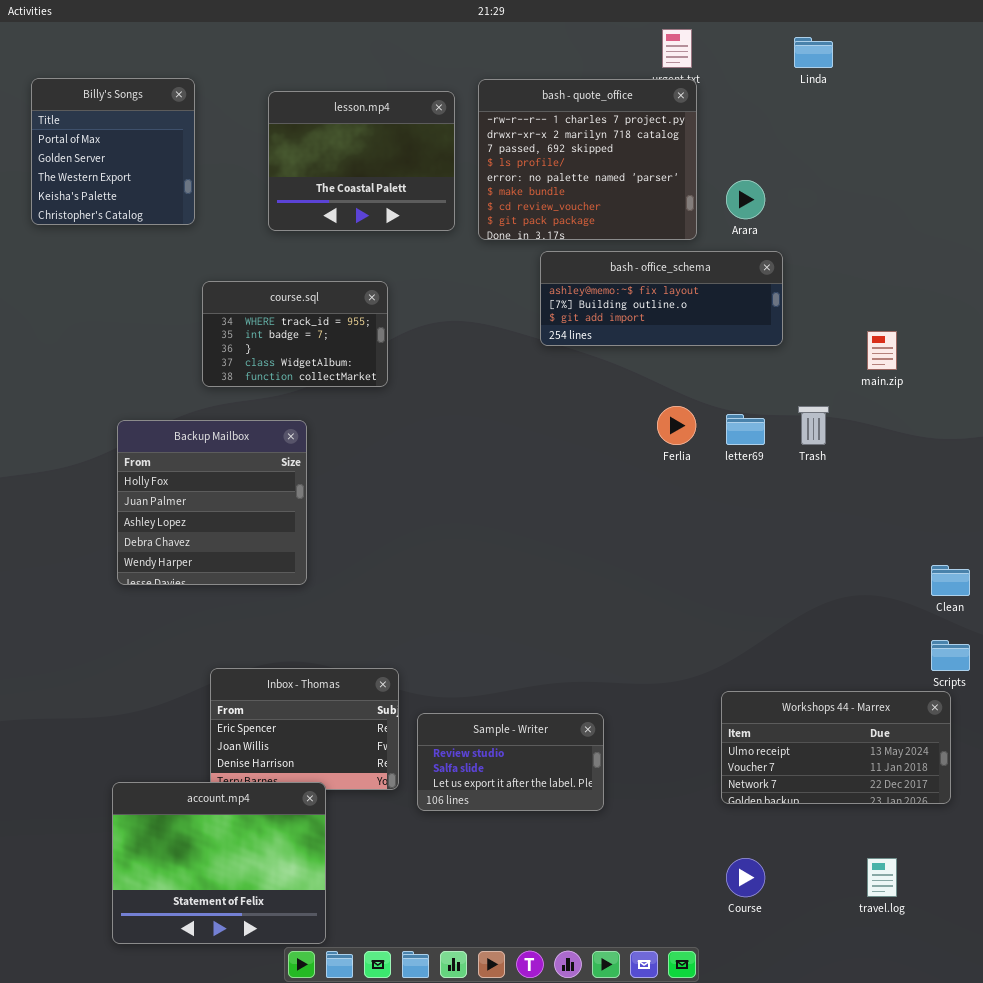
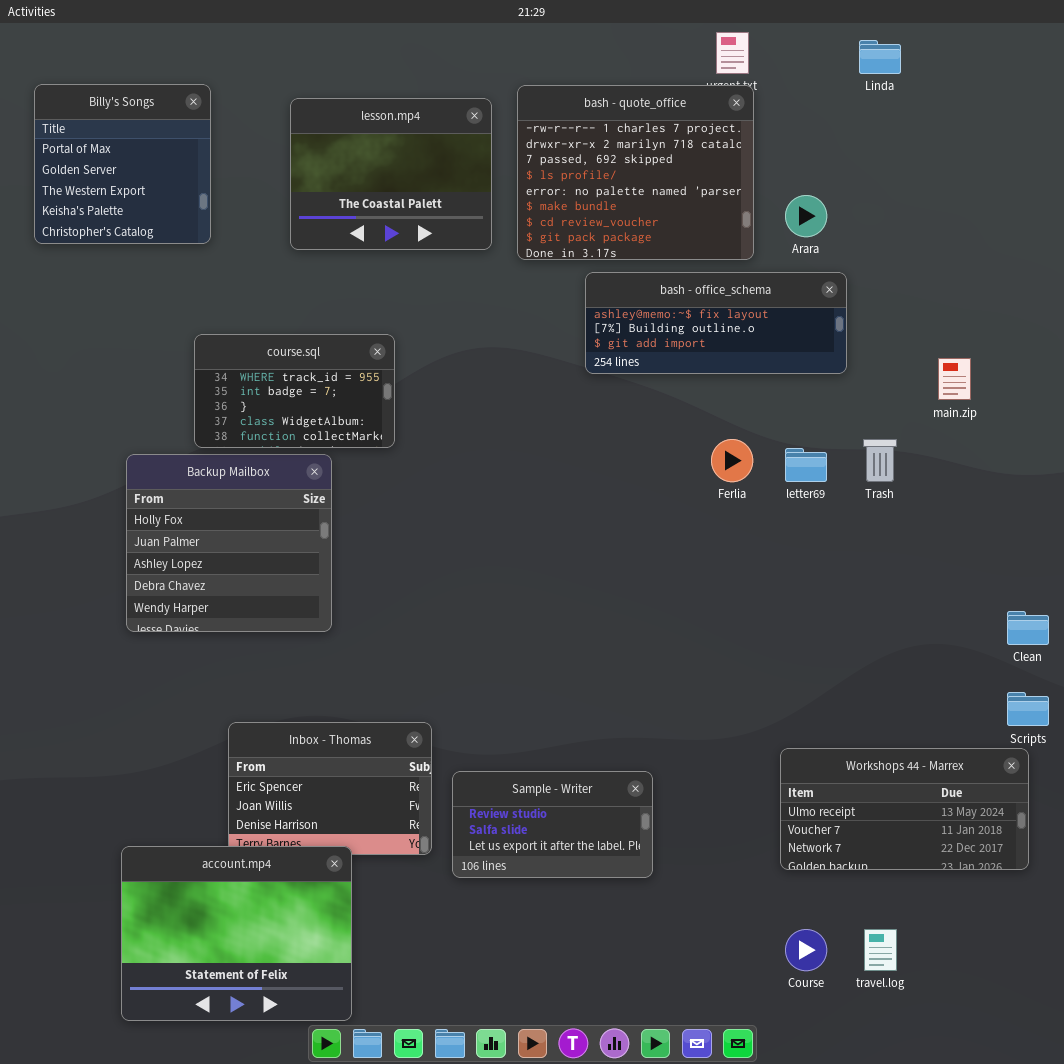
course.sql: [202,281,388,387] -> [194,334,395,448], moved
travel.log: [867,858,897,897] -> [864,929,897,971], moved

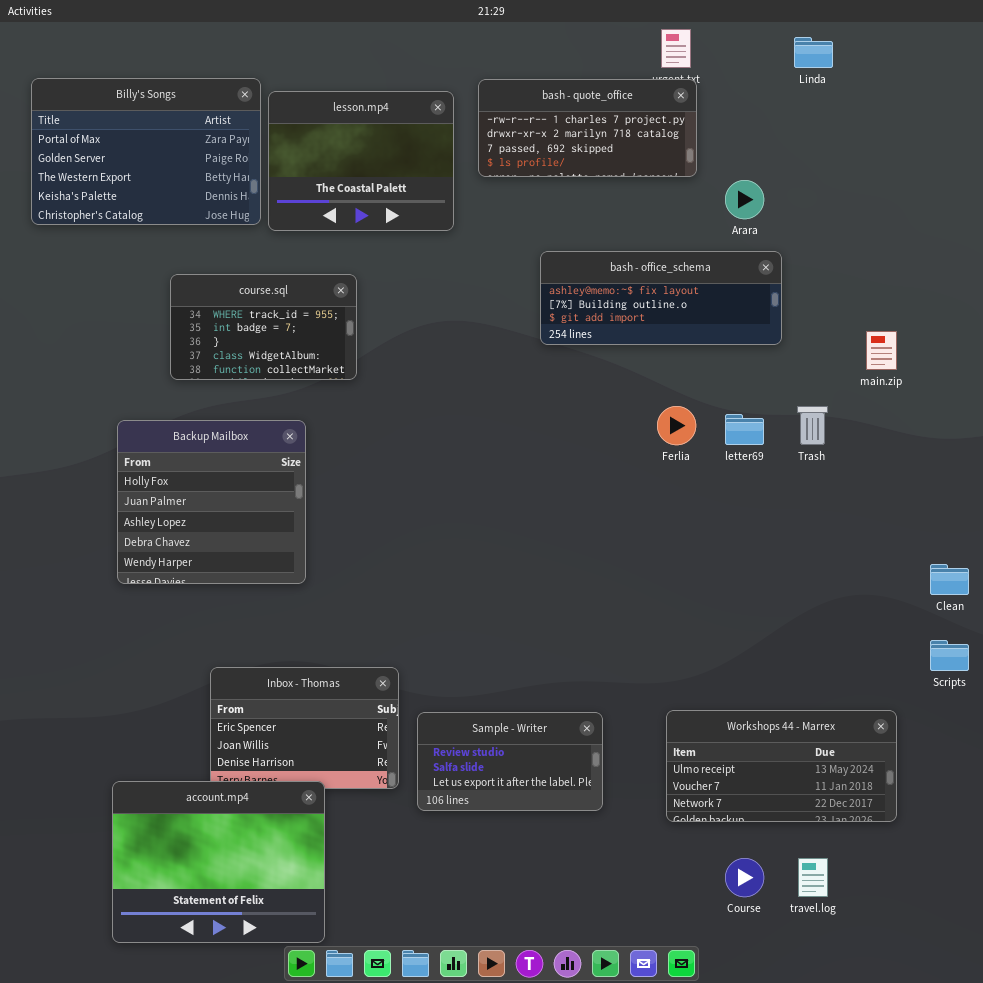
Billy's Songs: [34,84,211,244] -> [31,78,261,225], resized
bash - quote_office: [517,85,754,260] -> [478,79,697,177], resized
course.sql: [194,334,395,448] -> [170,274,357,380], moved
Workshops 44 - Marrex: [780,748,1029,870] -> [666,710,897,822], moved

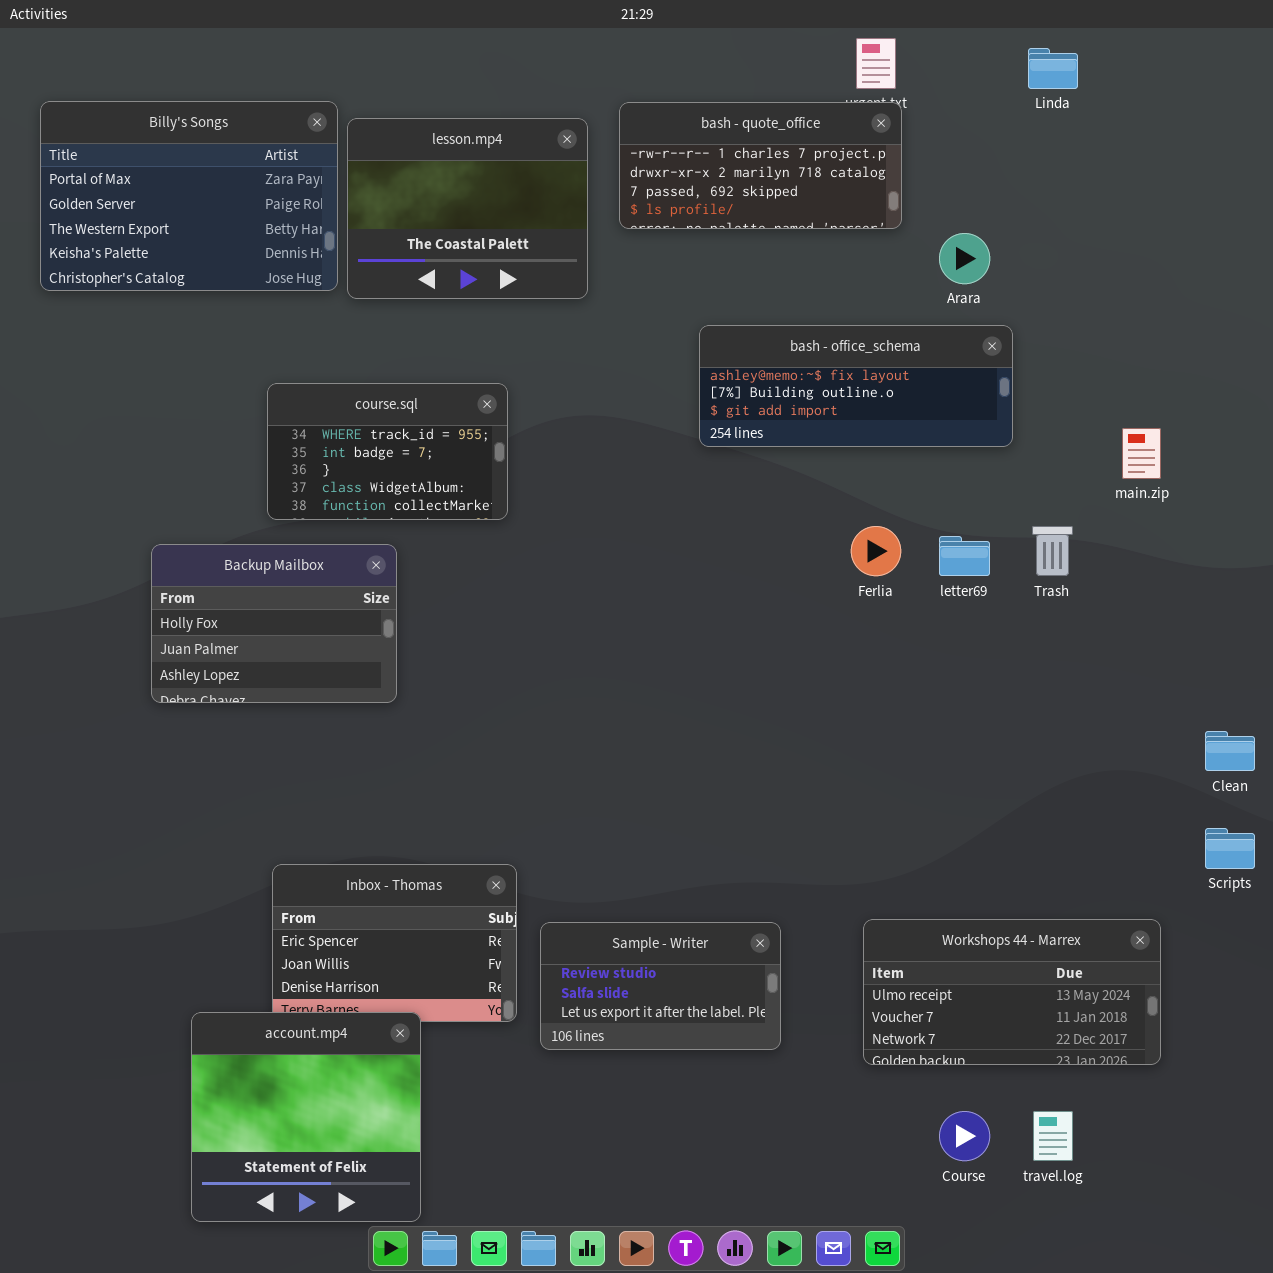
course.sql: [170,274,357,380] -> [267,383,508,520], moved
Backup Mailbox: [117,420,306,584] -> [151,544,397,703], resized
account.mp4: [112,781,325,943] -> [191,1012,421,1222], resized

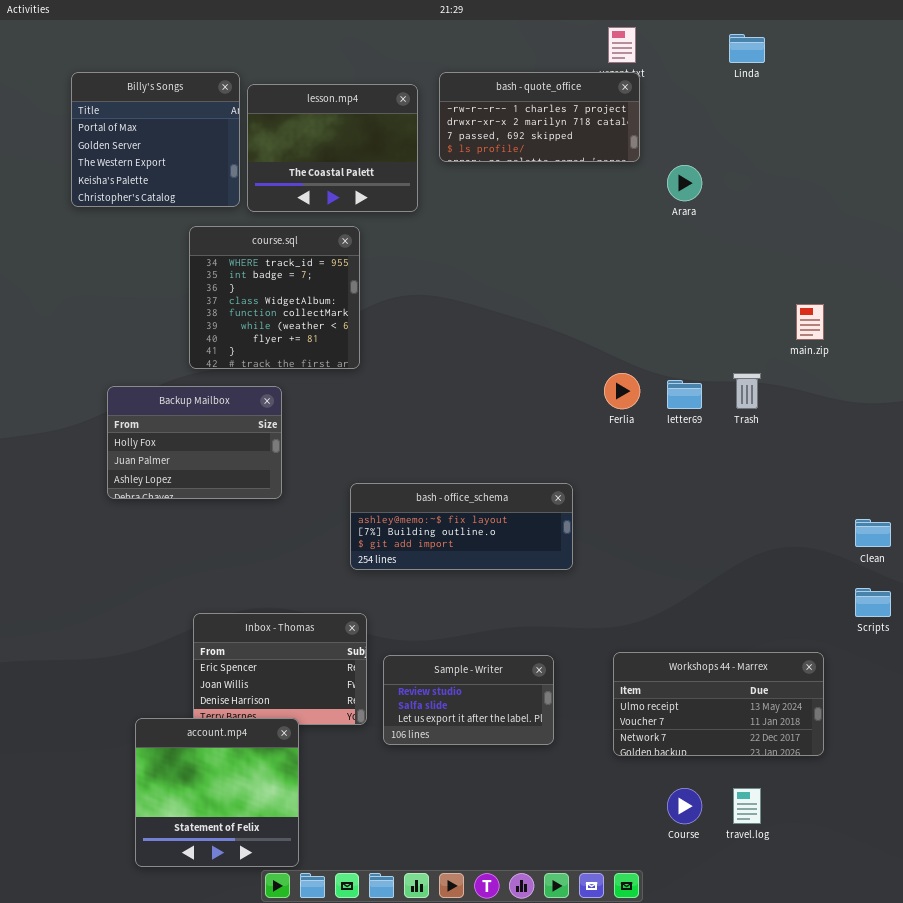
Billy's Songs: [40,101,338,291] -> [71,72,240,207], resized
bash - office_schema: [699,325,1013,447] -> [350,483,573,570], moved
course.sql: [267,383,508,520] -> [189,226,360,369], resized

